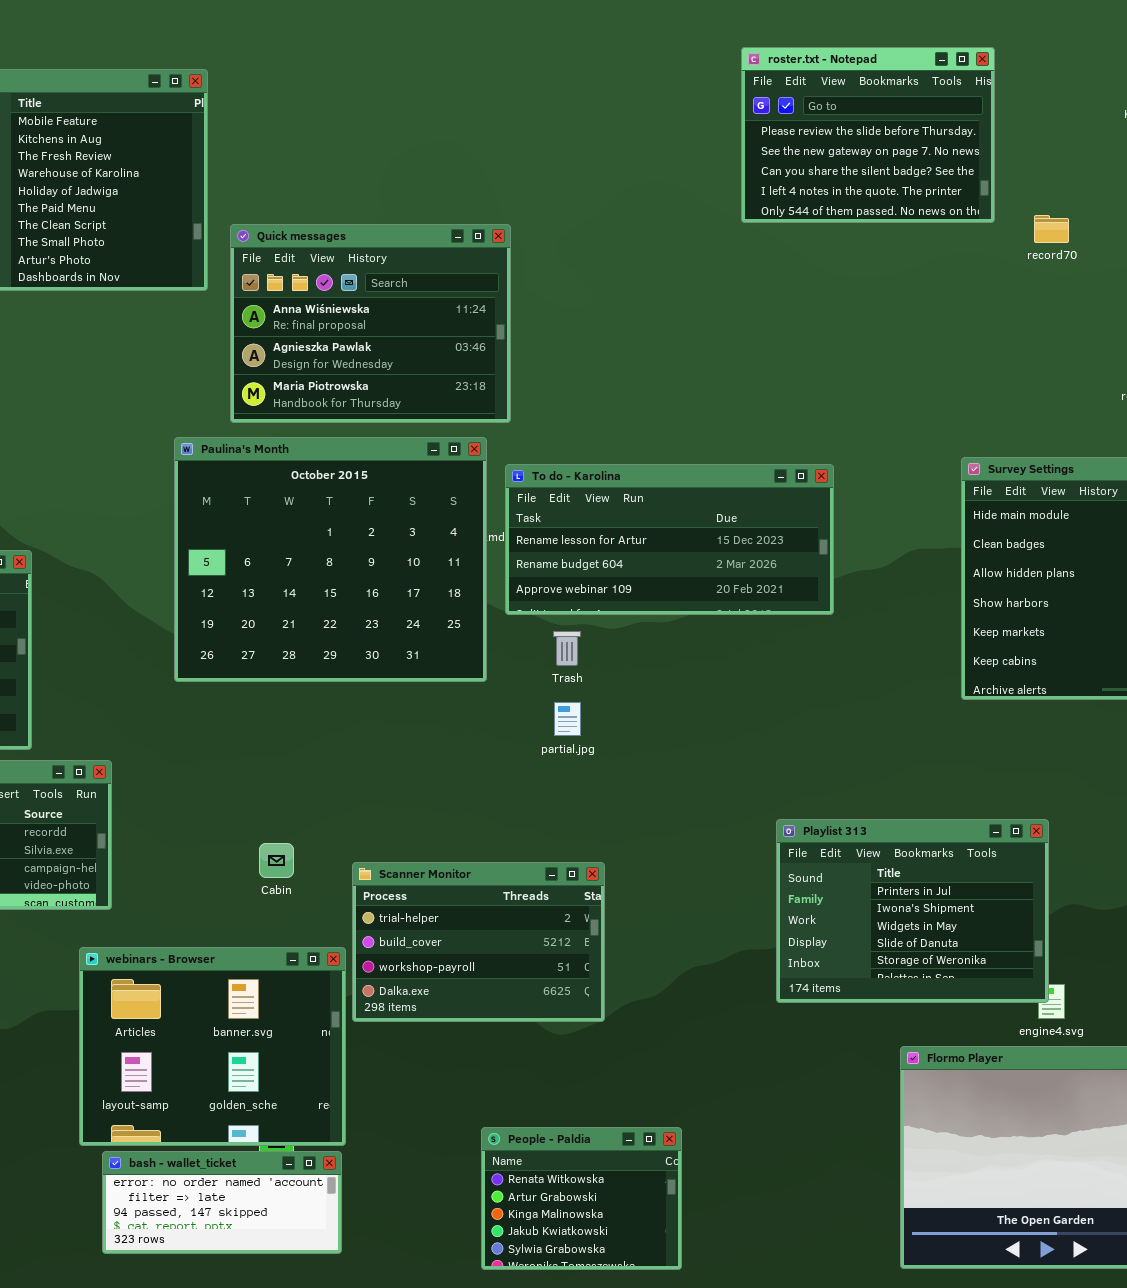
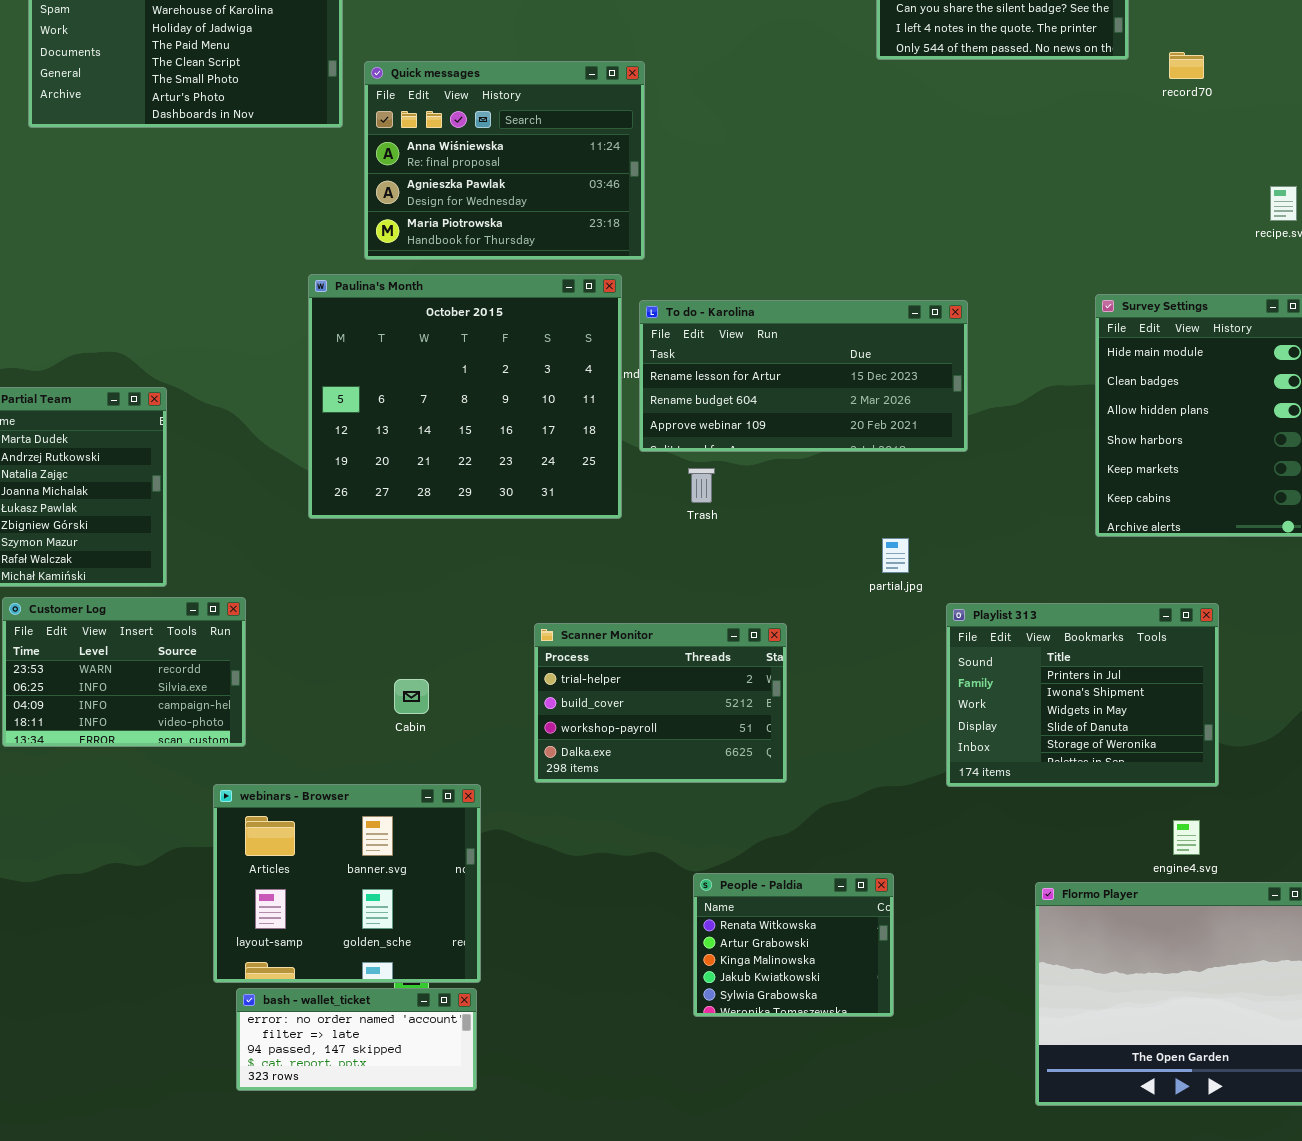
partial.jpg: [554,702,581,736] -> [882,538,909,573], moved
Playlist 313: [776,819,1049,1003] -> [946,603,1219,787], moved
Scanner Monitor: [352,862,605,1022] -> [534,623,787,783], moved
People - Paldia: [481,1127,682,1270] -> [693,873,894,1017], moved

